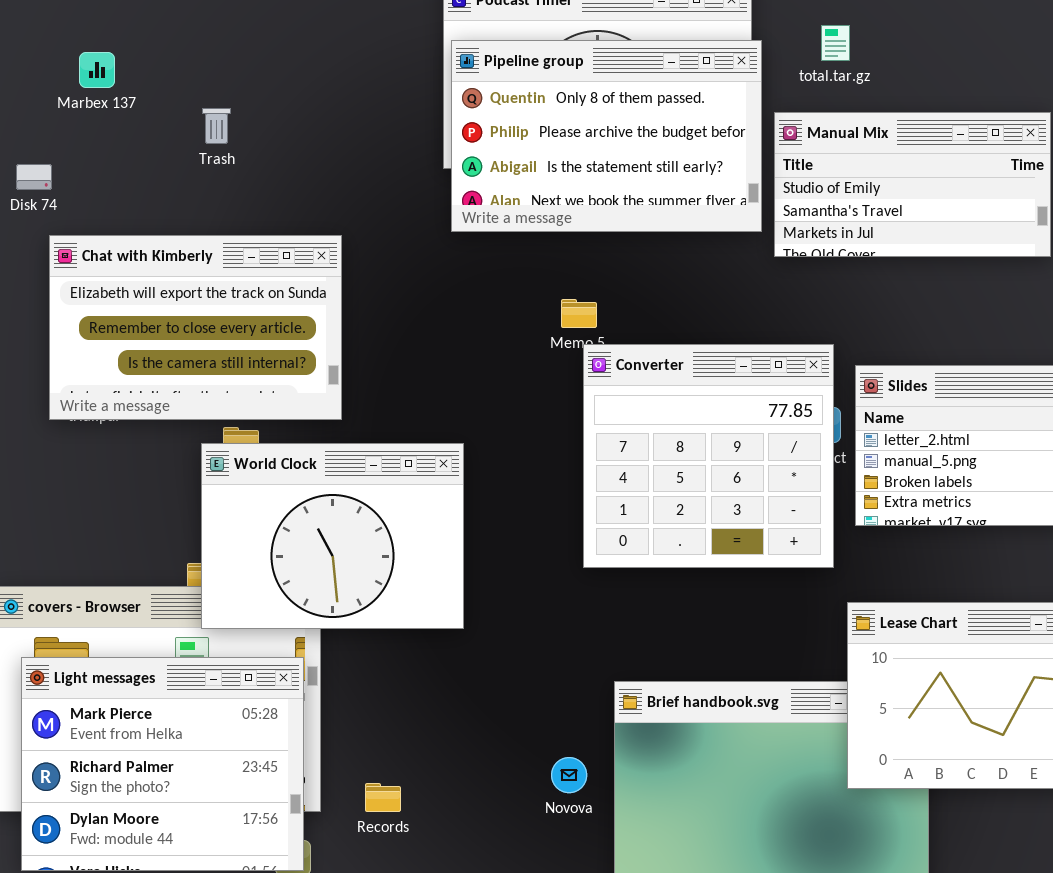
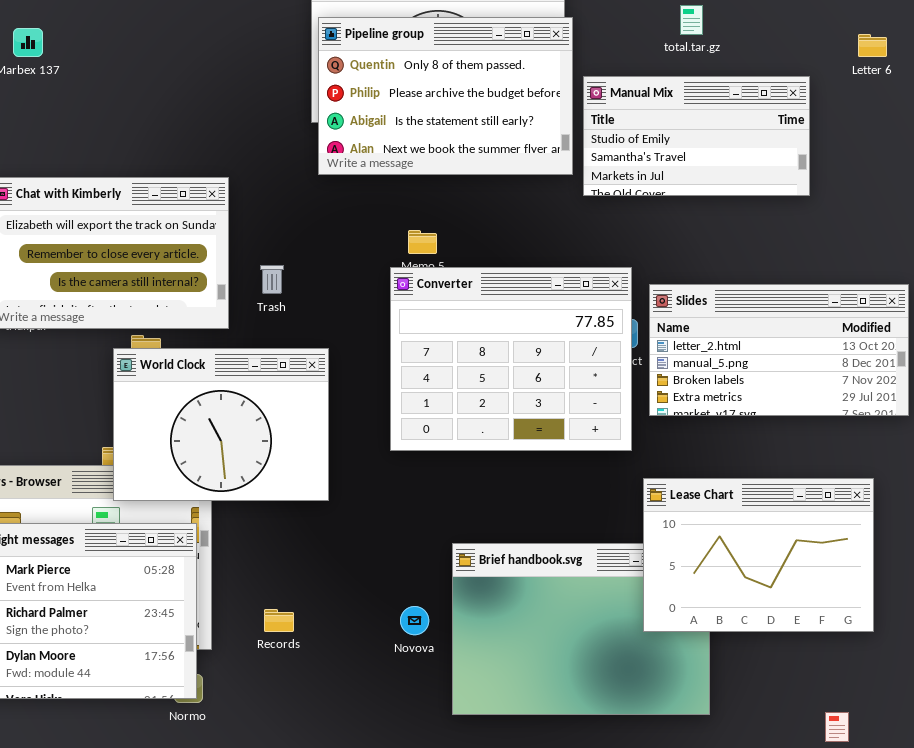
total.tar.gz: [821,25,850,61] -> [680,5,703,35], moved
Trash: [202,108,231,144] -> [260,265,284,294], moved
Converter: [583,344,834,568] -> [390,267,632,451], resized
Records: [365,783,401,812] -> [264,609,294,632], moved

